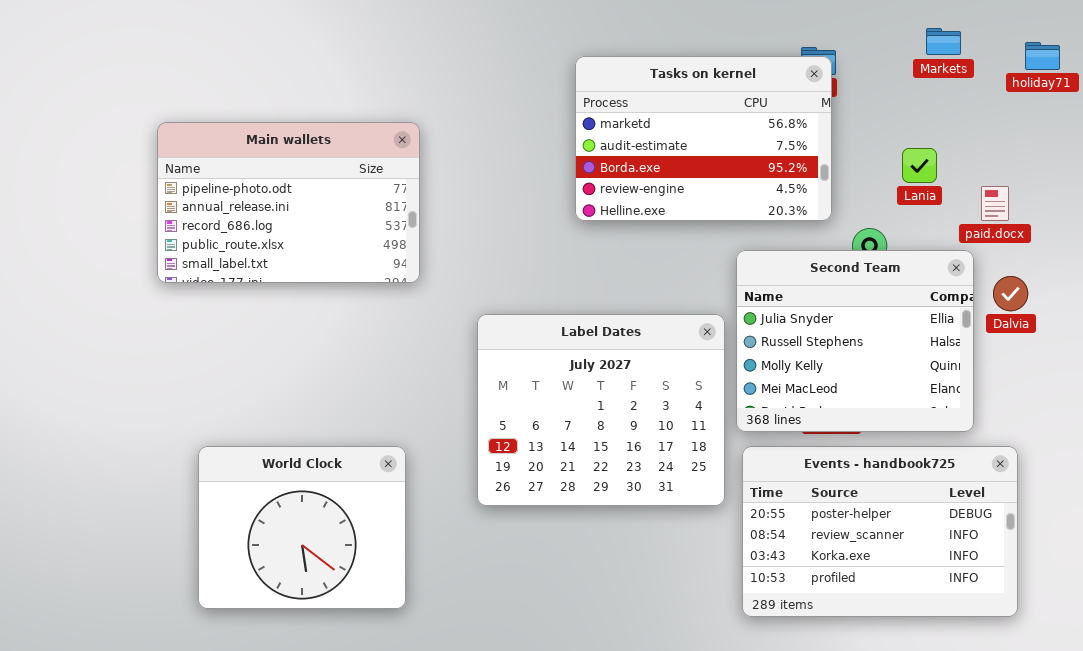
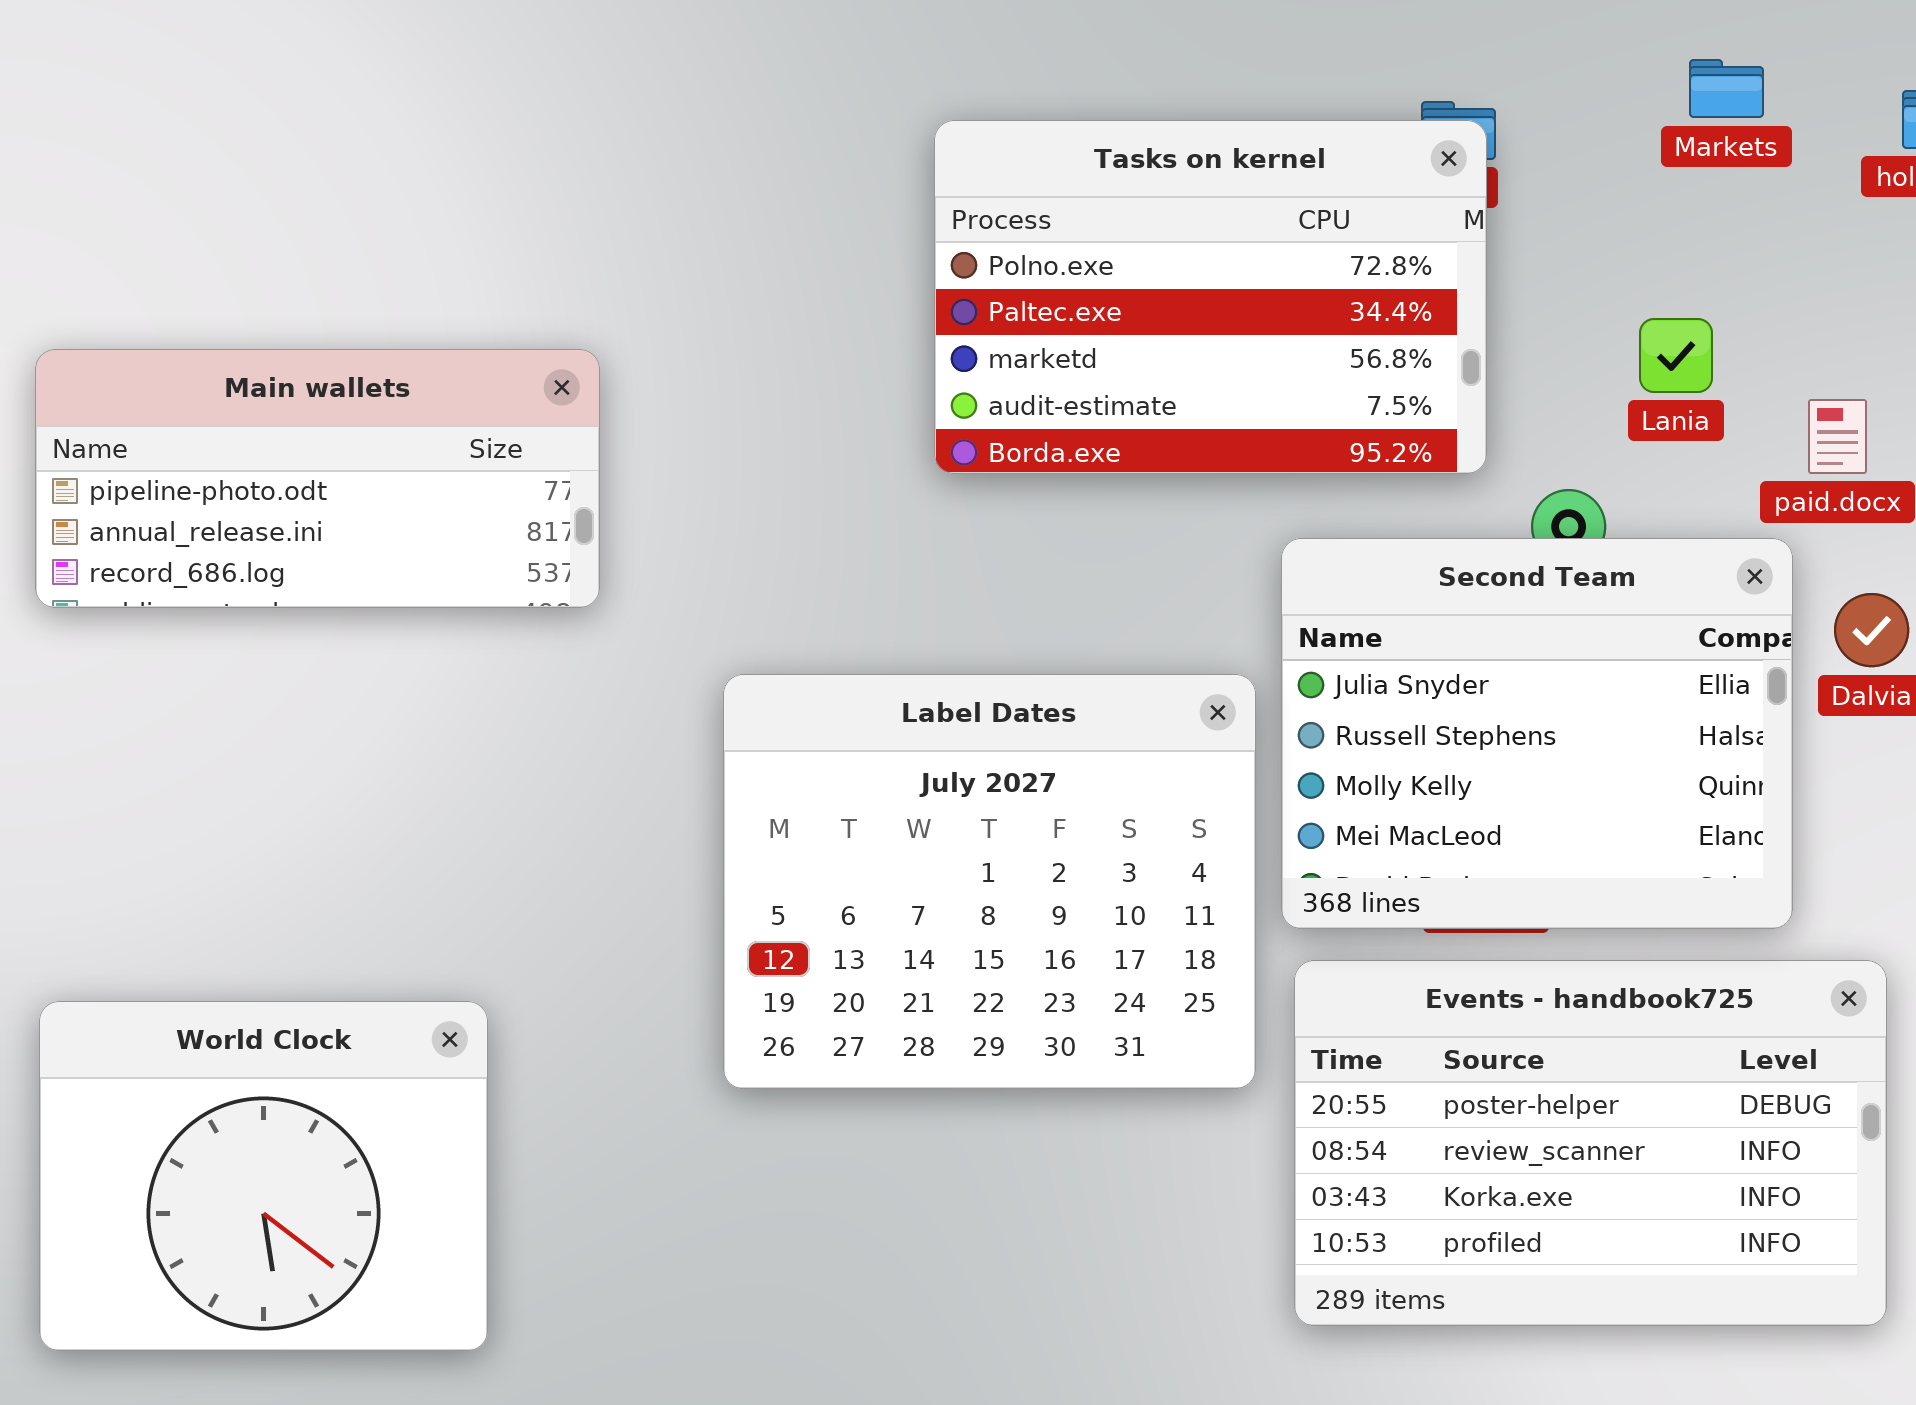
Tasks on kernel: [575,56,832,221] -> [934,120,1487,474], scrolled up 2 rows
Main wallets: [157,122,420,283] -> [35,349,600,608], resized
World Clock: [198,446,406,609] -> [39,1001,488,1351], moved

